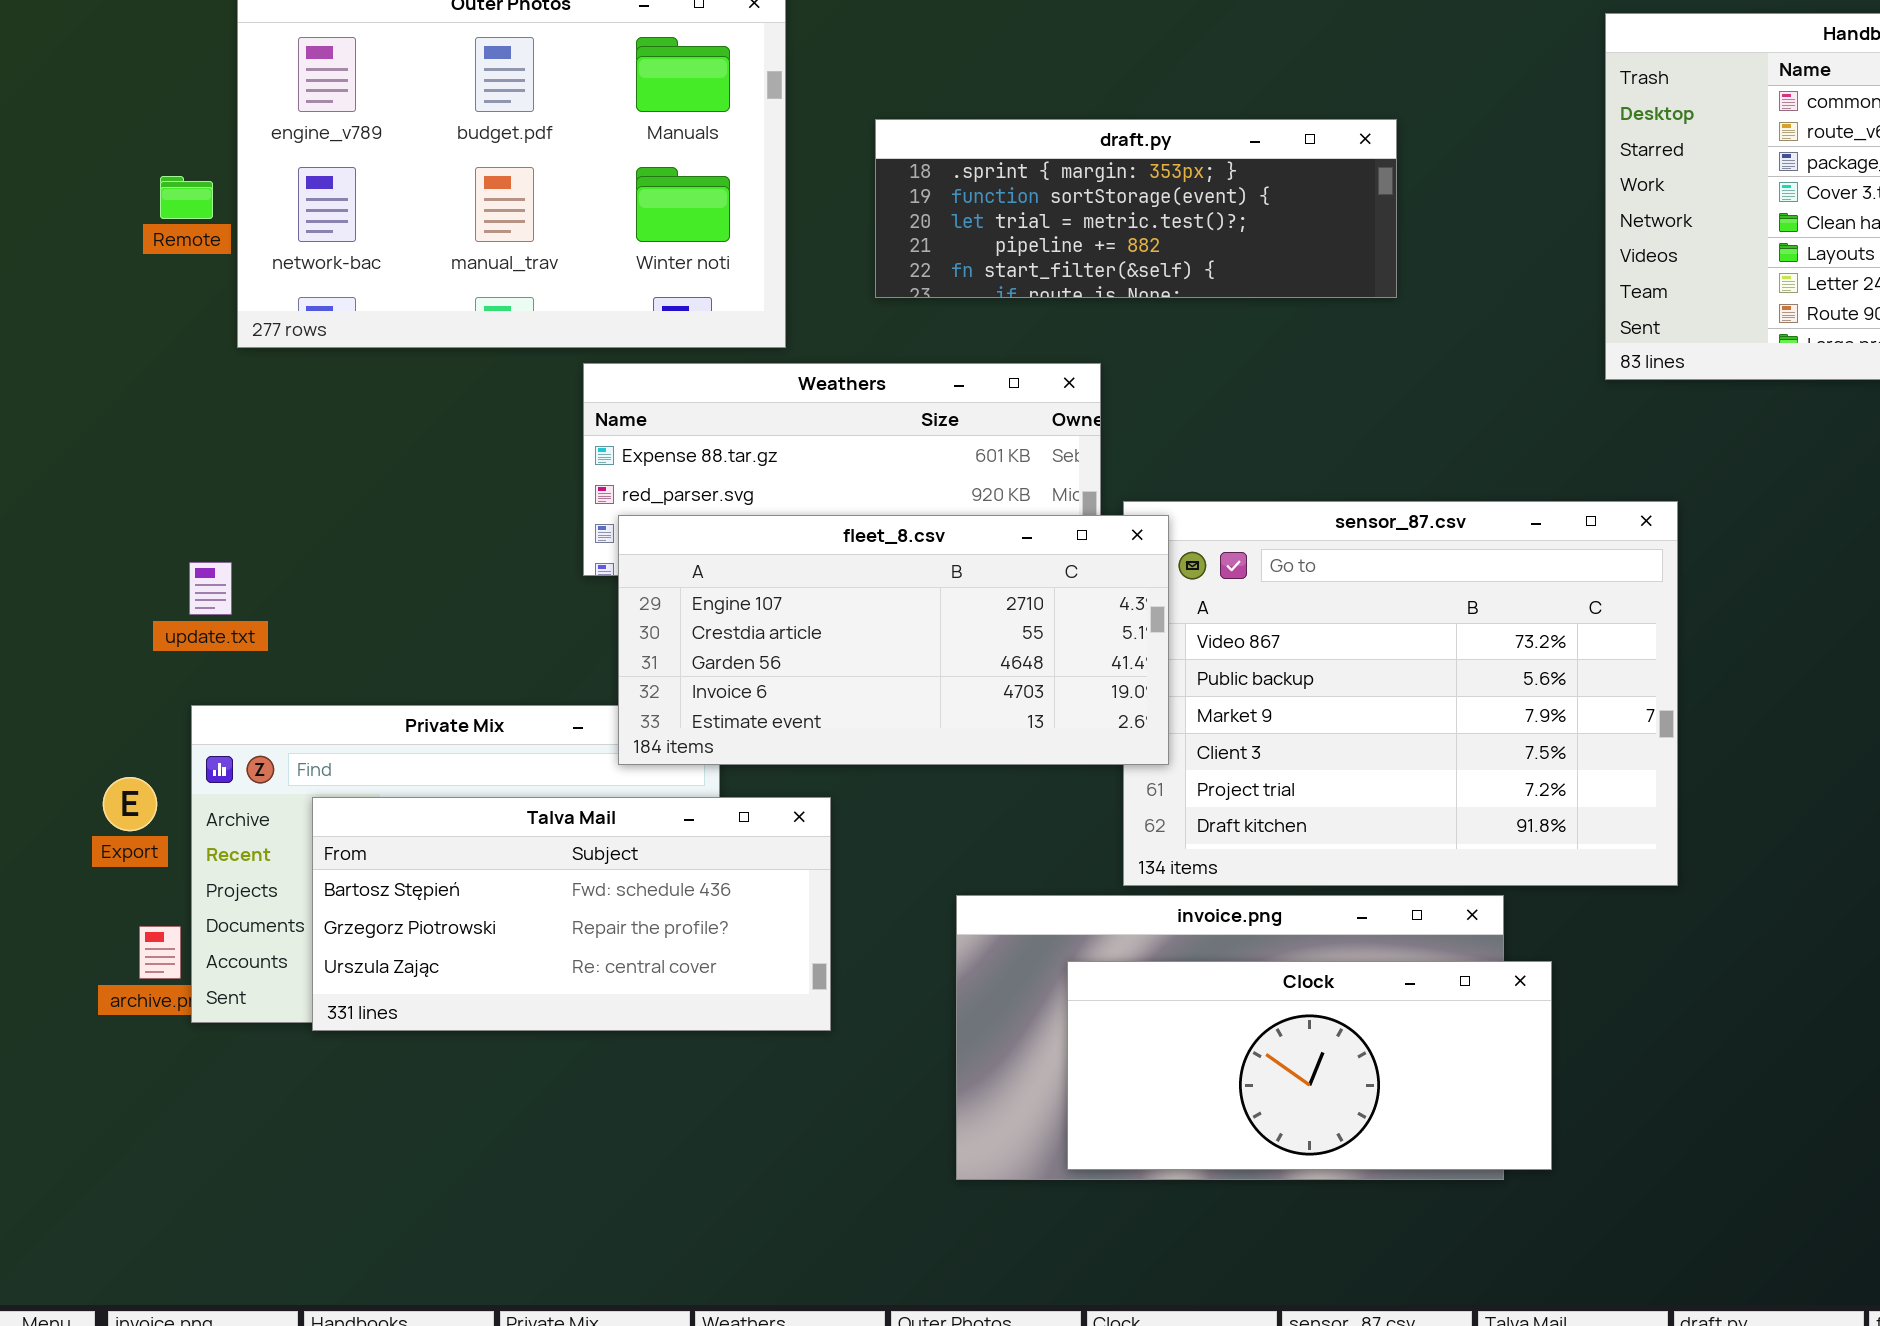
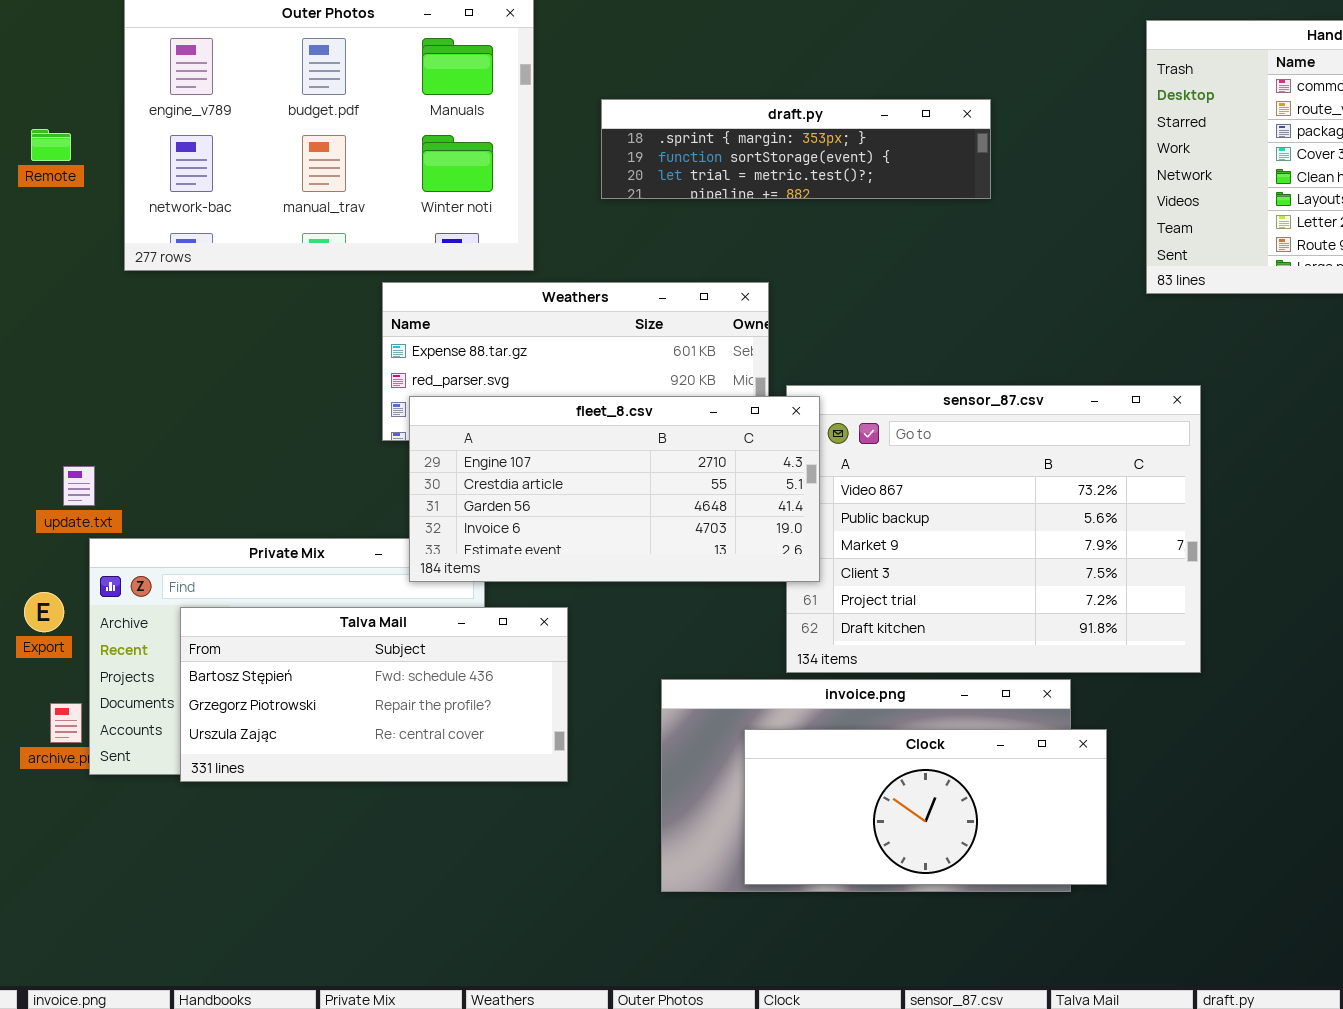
draft.py: [875,119,1397,298] -> [601,99,991,199], resized
Remote: [160,176,213,219] -> [31,129,71,161], moved
update.txt: [189,562,232,615] -> [63,466,95,506], moved

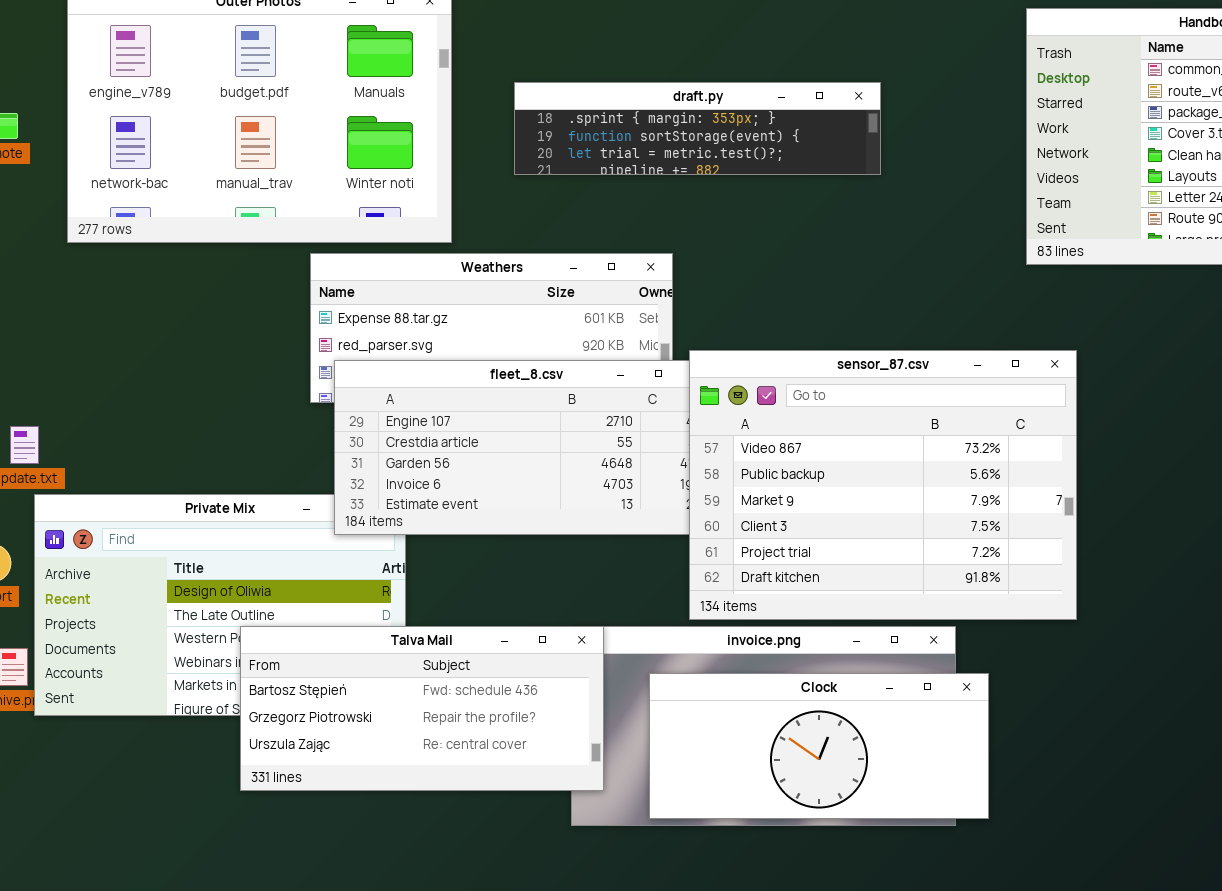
sensor_87.csv: [786,385,1201,673] -> [689,350,1077,620], raised
Talva Mail: [180,607,568,782] -> [240,626,604,791], moved

